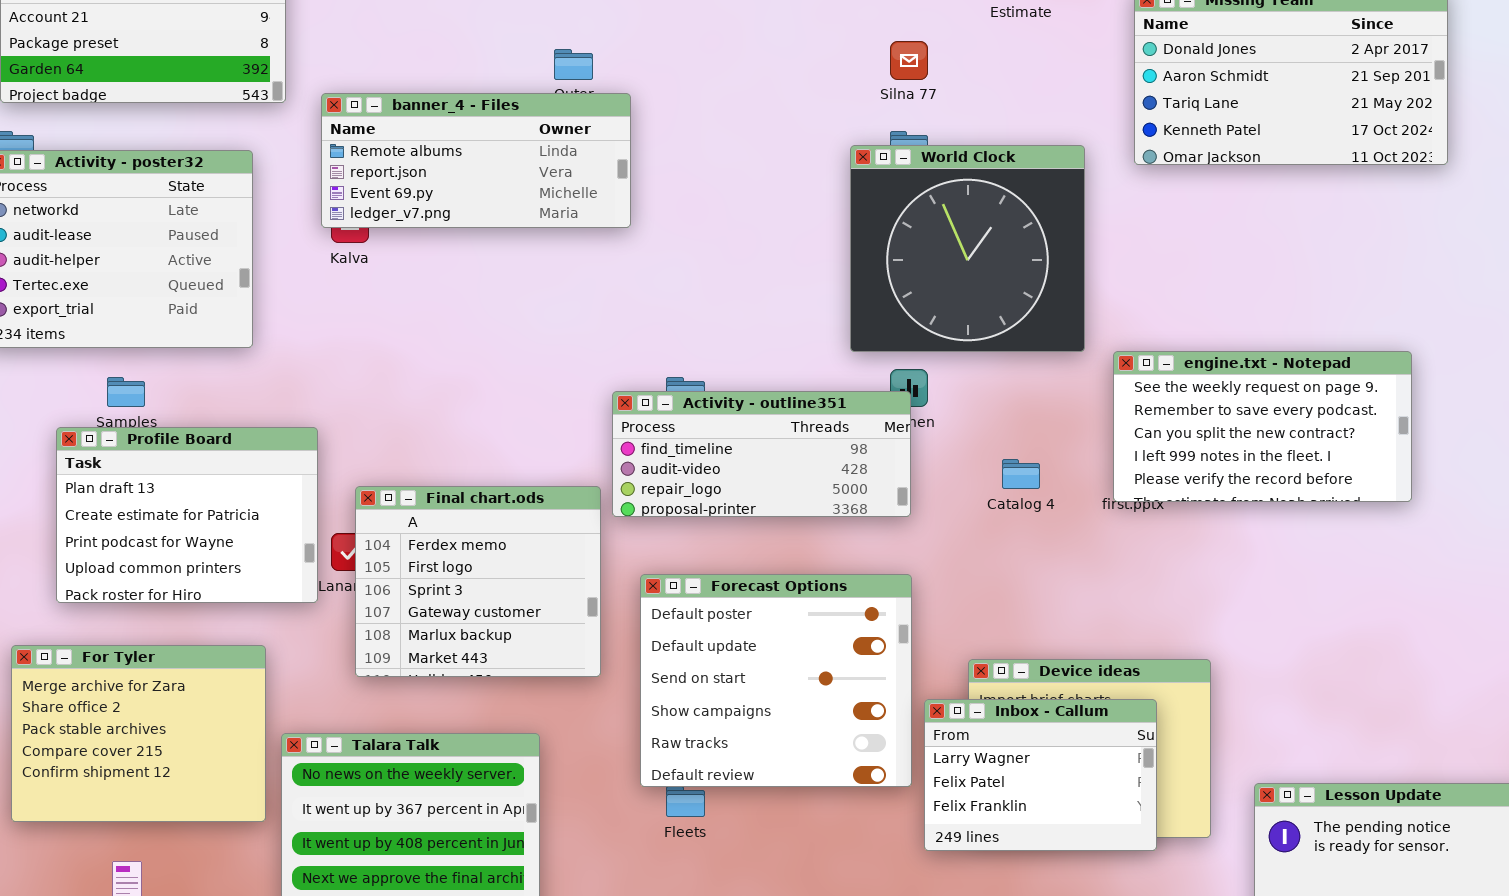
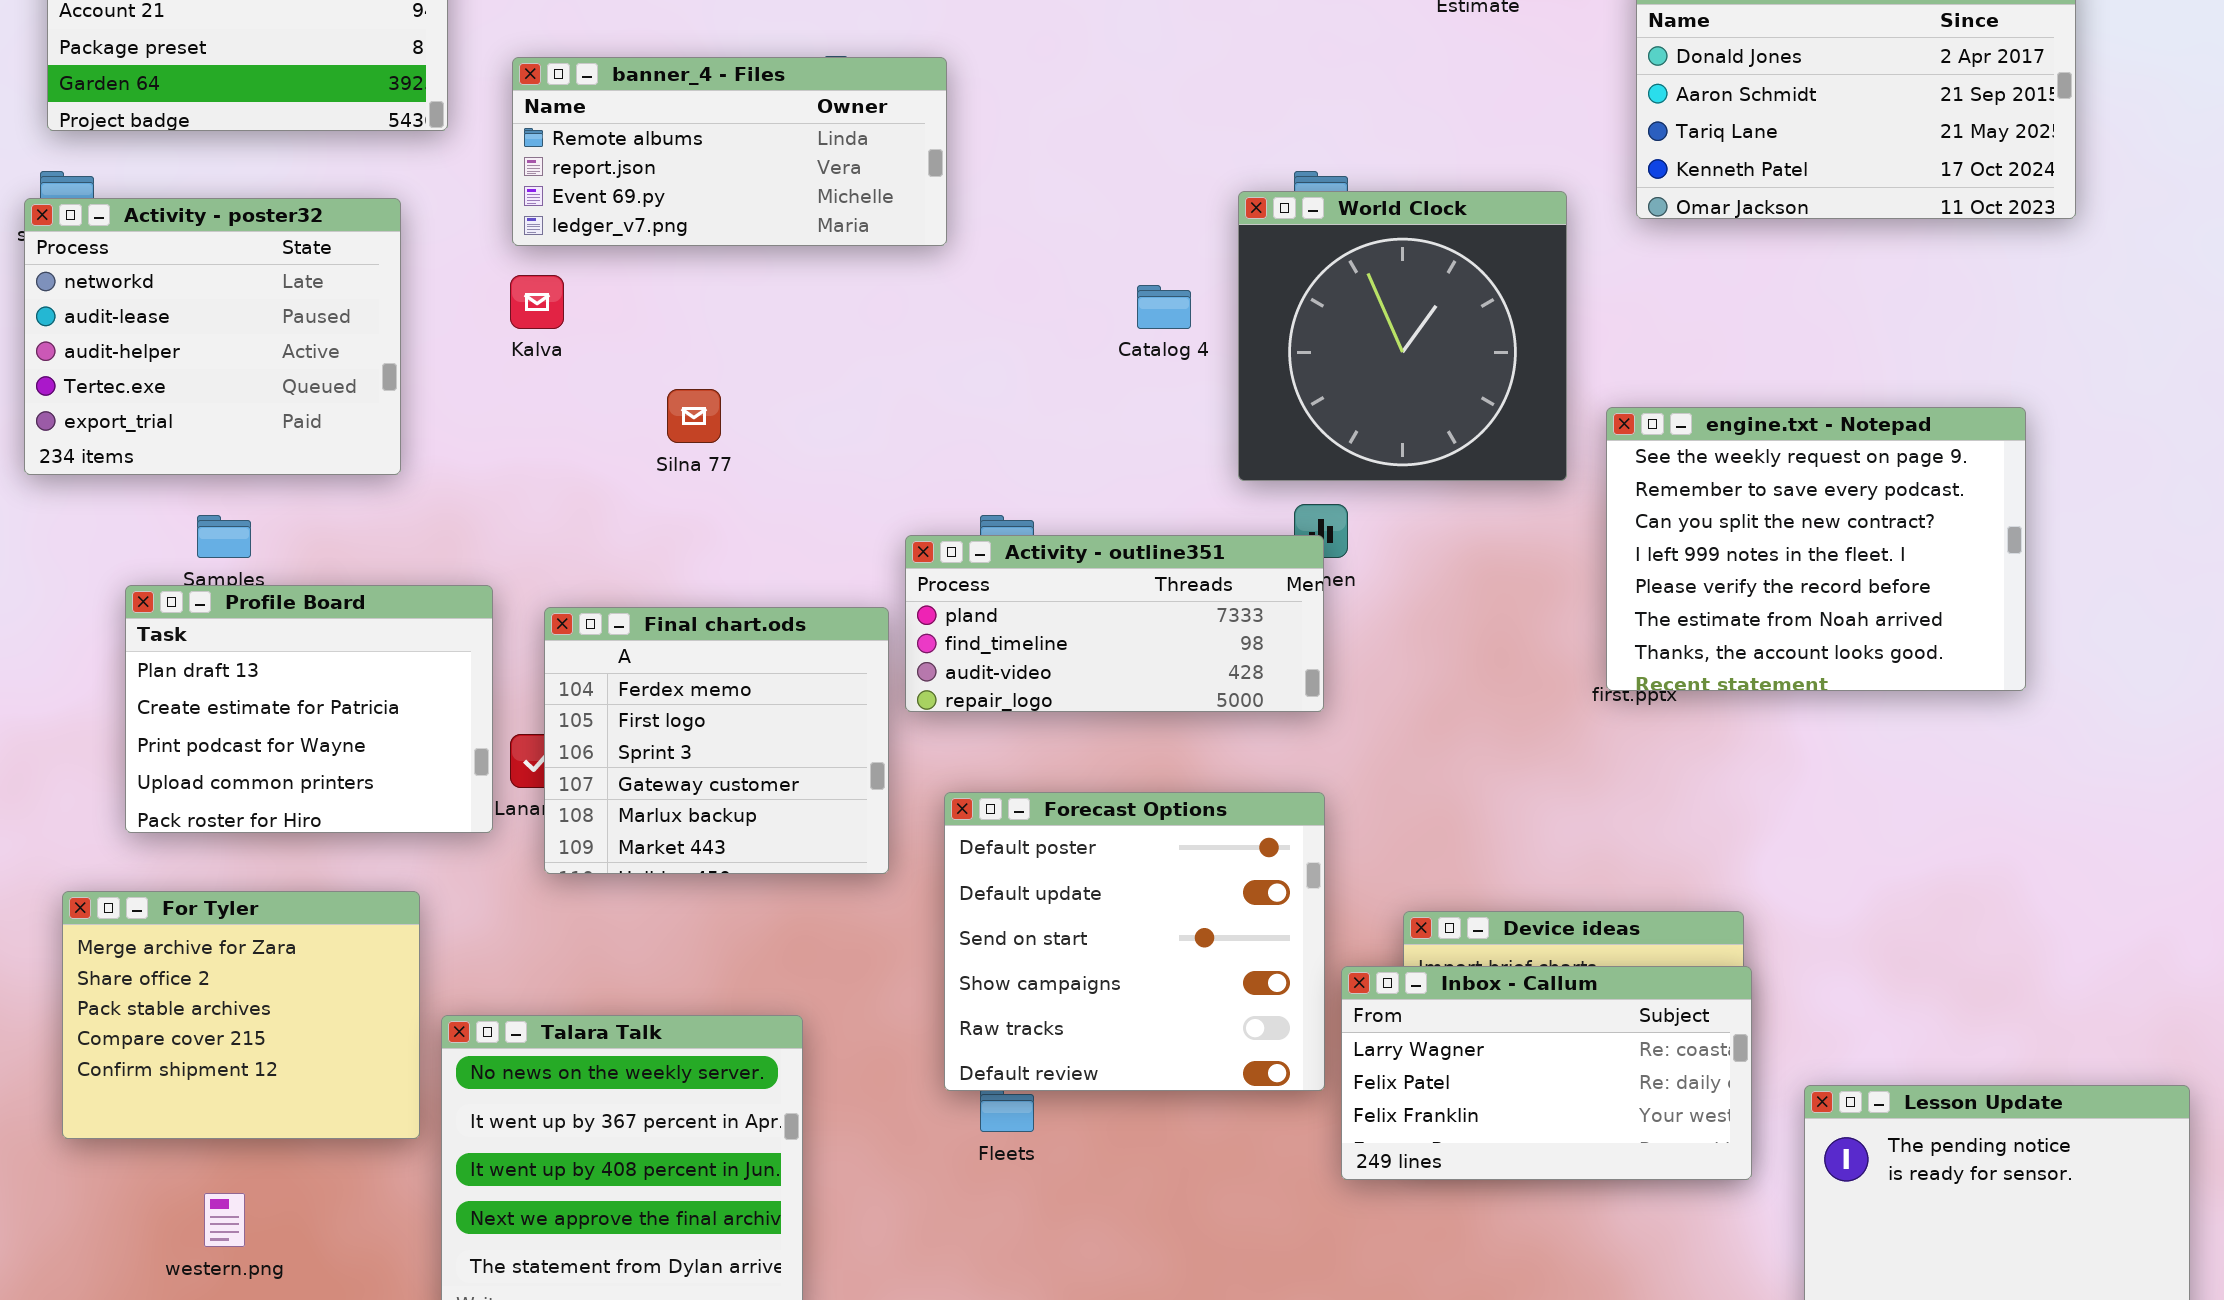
Silna 77: [890,41,928,80] -> [667,389,721,443], moved
banner_4 - Files: [321,93,631,228] -> [512,57,947,246], moved
engine.txt - Notepad: [1113,351,1412,502] -> [1606,407,2026,691], resized
Activity - outline351: [612,391,911,517] -> [905,535,1324,712], scrolled up 1 row
Catalog 4: [1002,459,1040,489] -> [1137,285,1191,329], moved
Final chart.ods: [355,486,601,677] -> [544,607,889,874], moved
Inbox - Callum: [924,699,1157,851] -> [1341,966,1752,1180], resized

